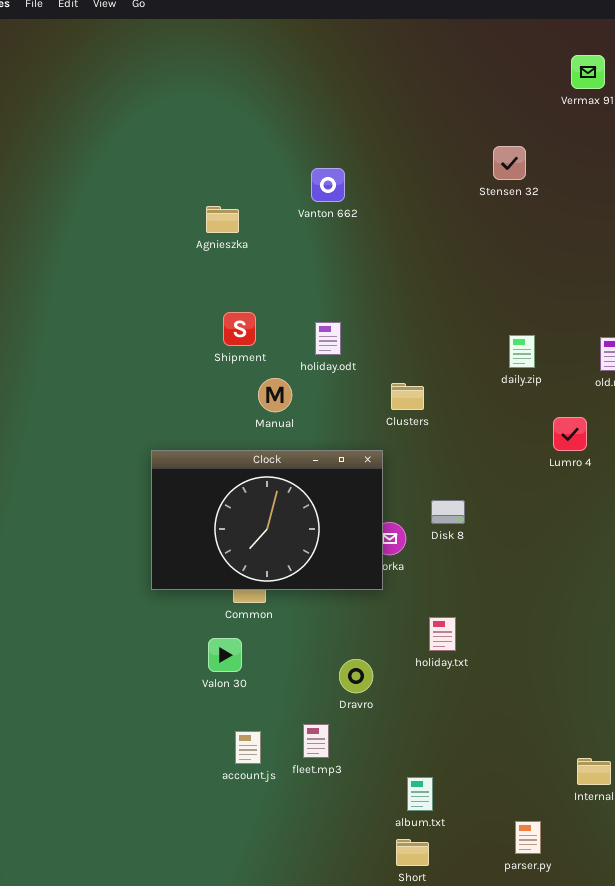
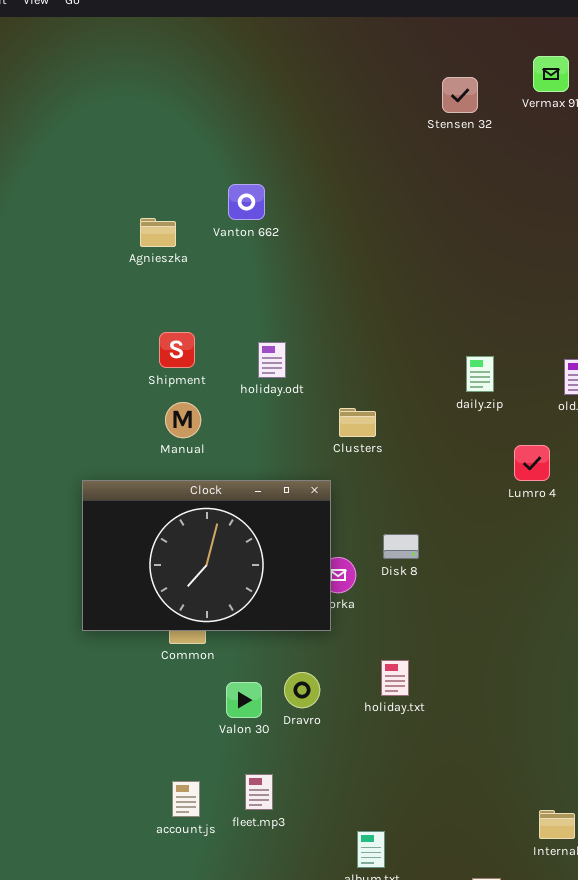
Stensen 32: [493,146,526,180] -> [442,77,478,113], moved
Vanton 662: [311,168,345,202] -> [228,184,265,220], moved
Manual: [258,378,292,412] -> [165,402,201,438], moved
Valon 30: [208,638,242,672] -> [226,682,262,718], moved
Dravro: [339,659,373,693] -> [284,672,320,708], moved

